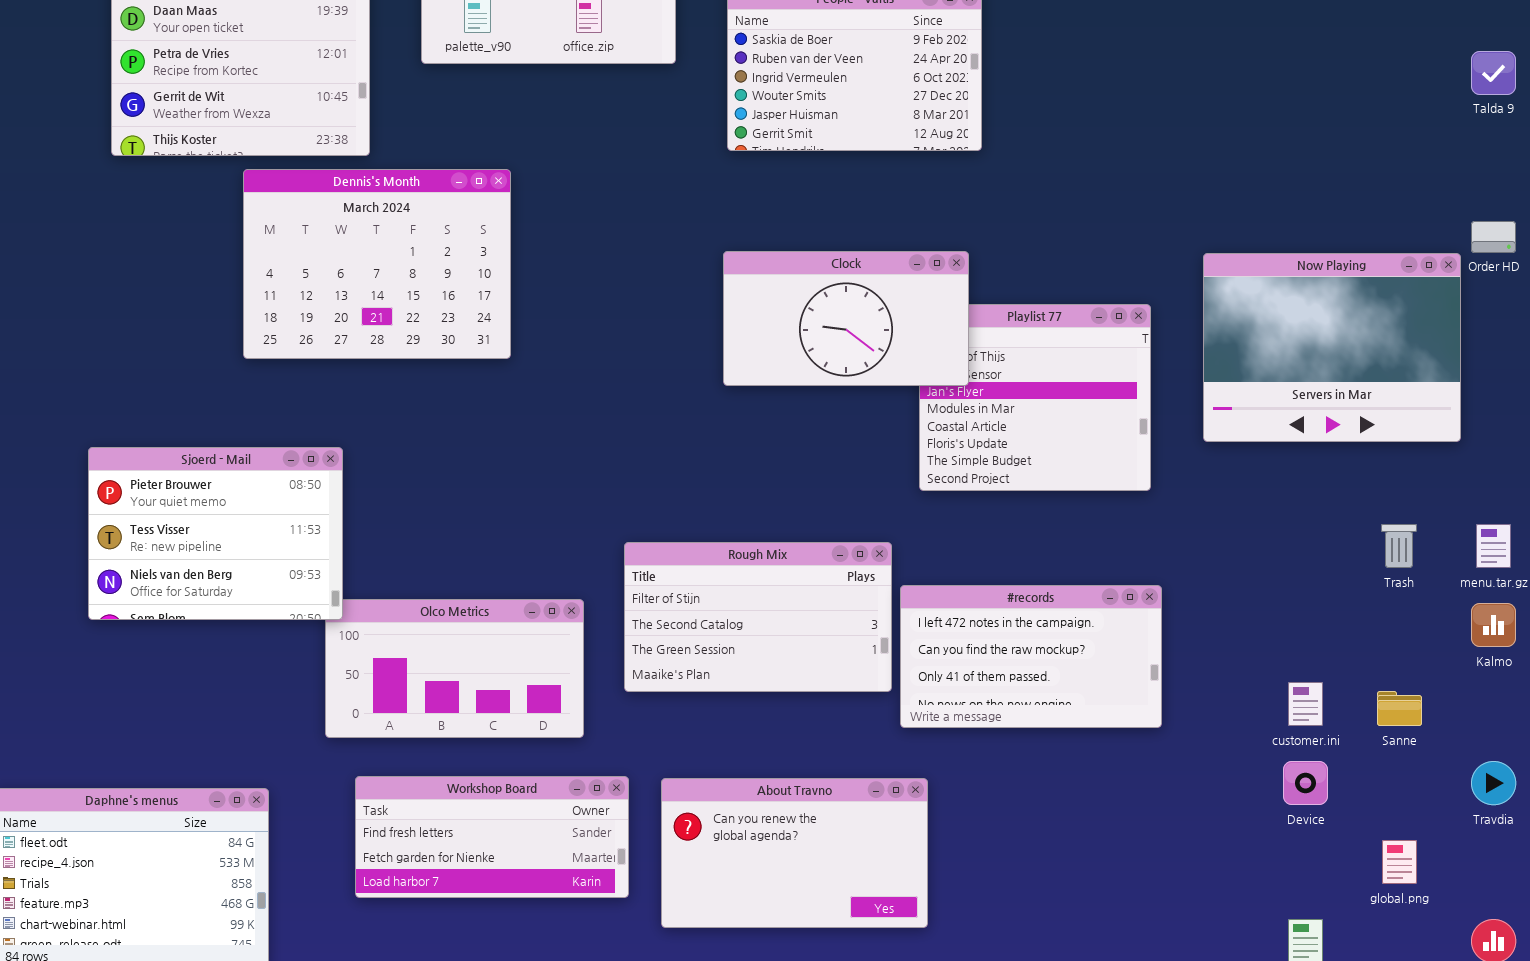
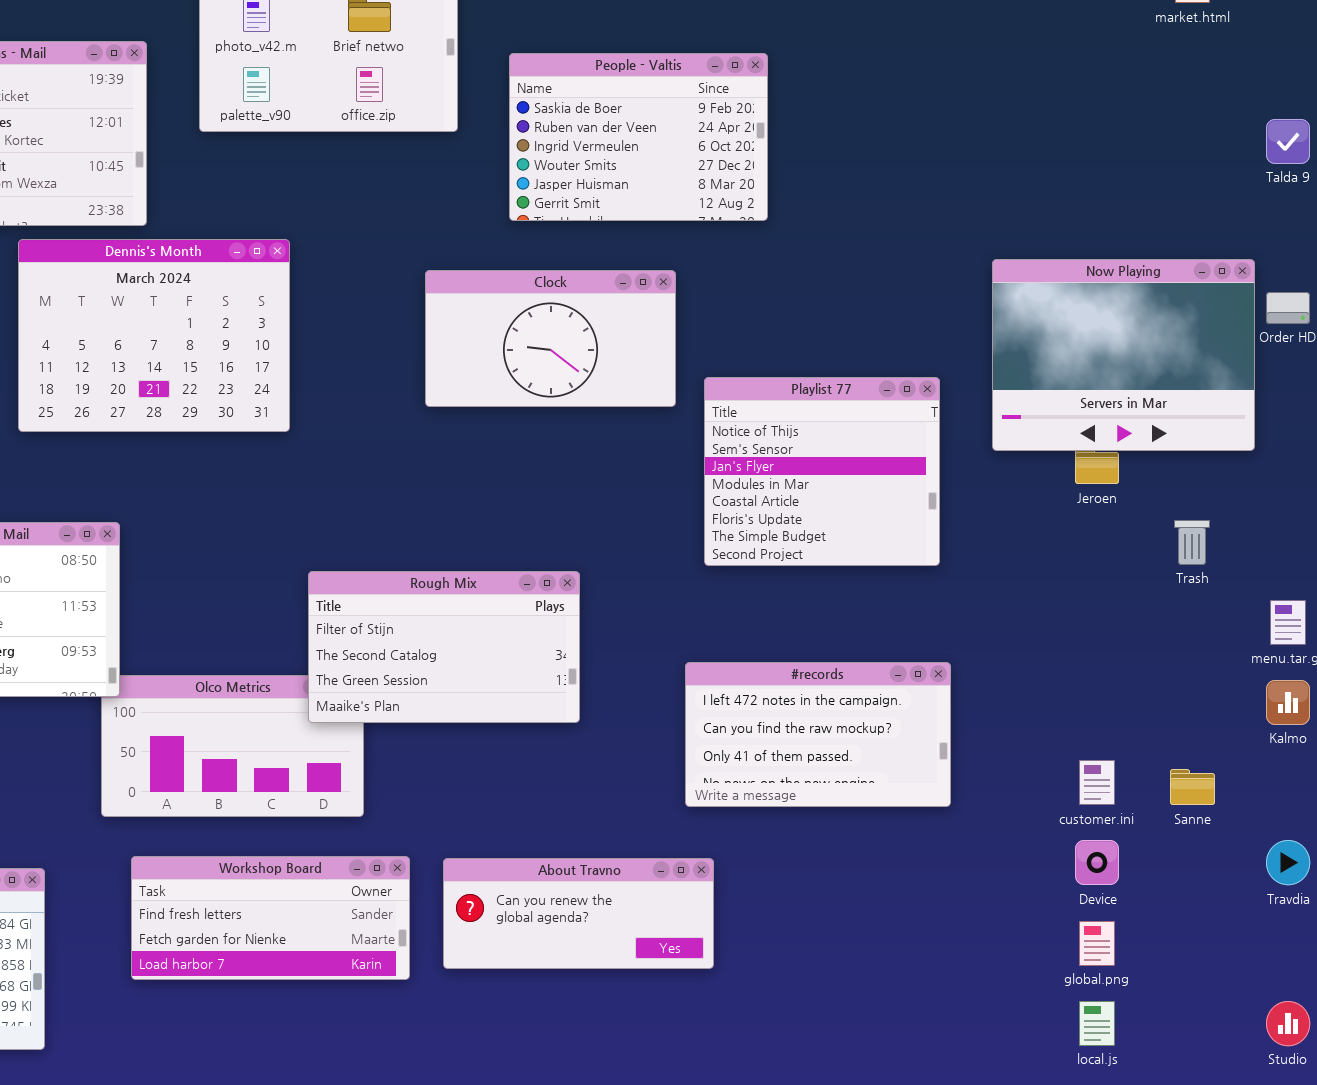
Clock: [723,251,969,386] -> [425,270,676,407], moved
Now Playing: [1203,253,1461,442] -> [992,259,1255,451], moved
Trash: [1381,524,1417,568] -> [1174,520,1210,565], moved
Rough Mix: [624,542,892,692] -> [308,571,580,723], moved
About Travno: [661,778,928,928] -> [443,858,714,969], resized
global.png: [1382,840,1417,884] -> [1079,921,1115,966], moved

